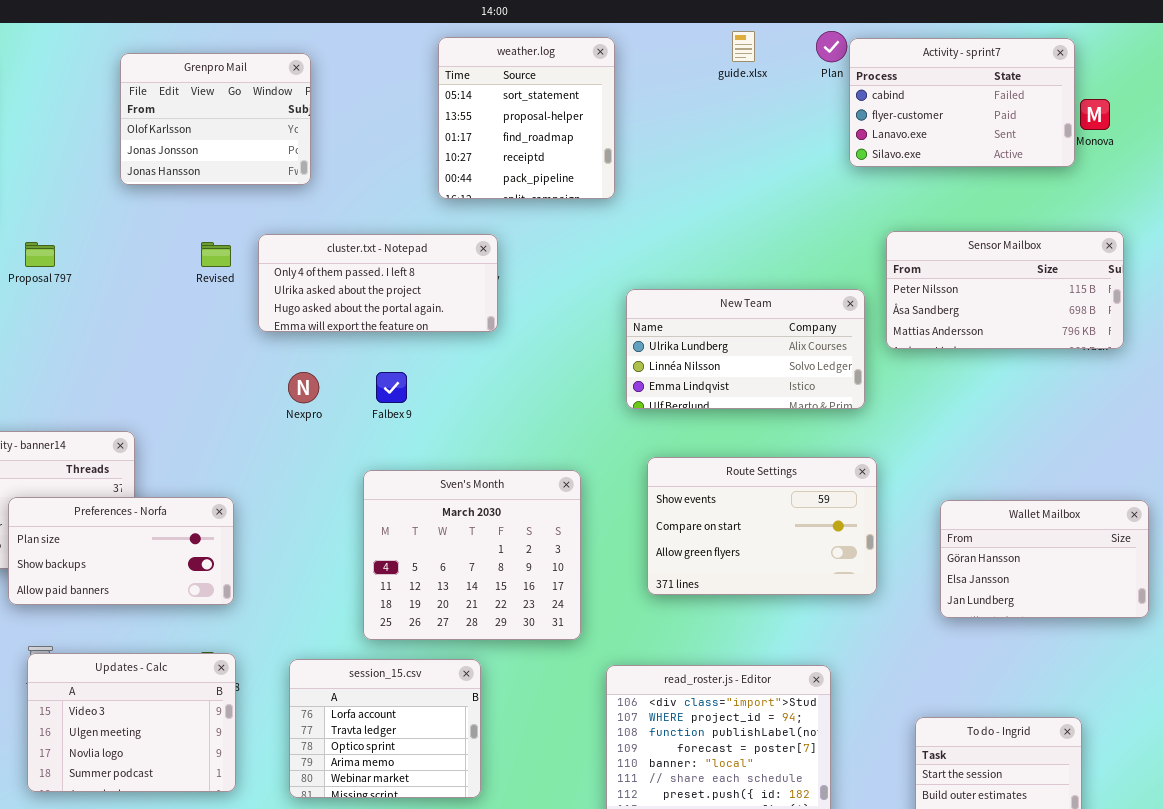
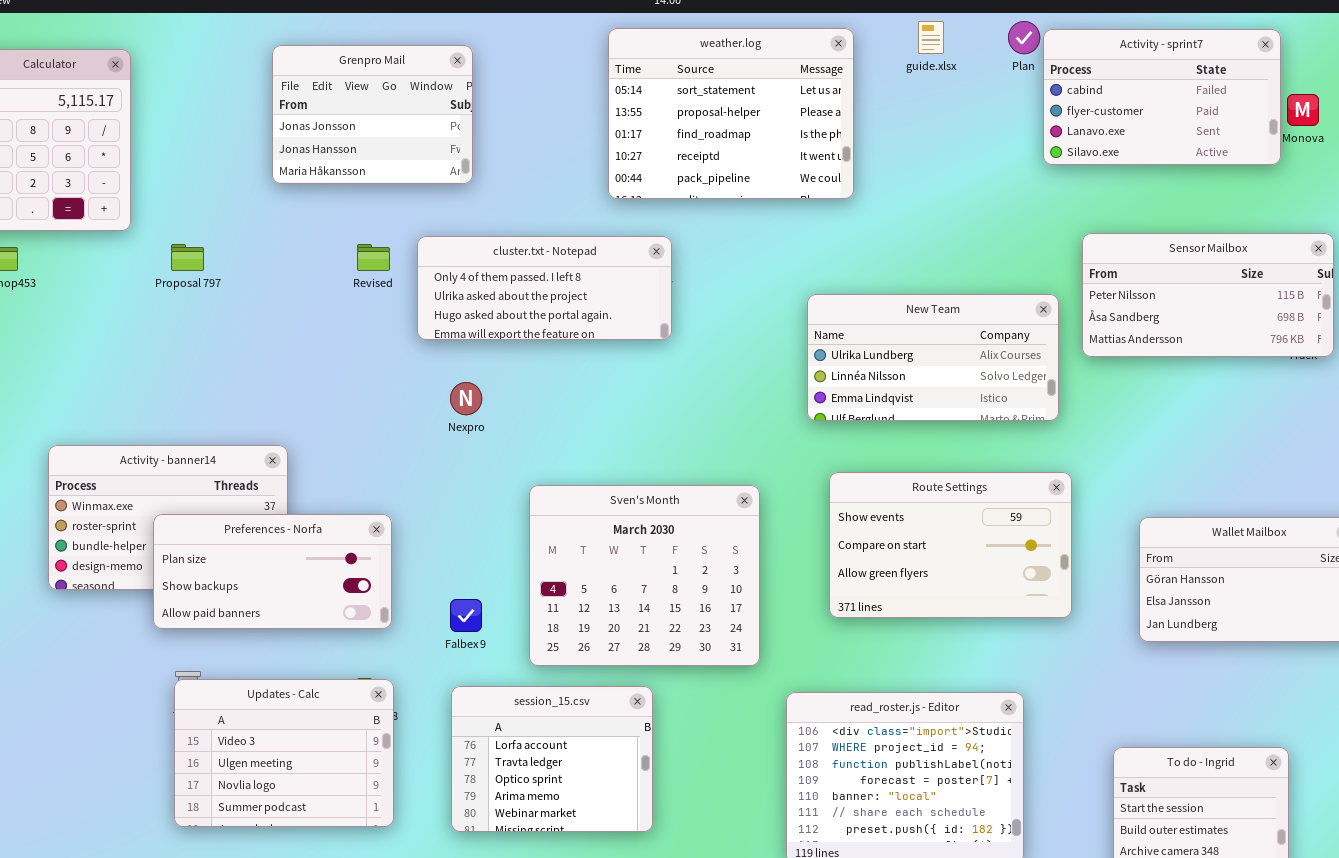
weather.log: [438,37,615,199] -> [608,28,854,199], resized
Grenpro Mail: [120,53,311,185] -> [272,45,473,184], scrolled down 1 row
Falbex 9: [376,372,407,403] -> [450,599,482,632], moved

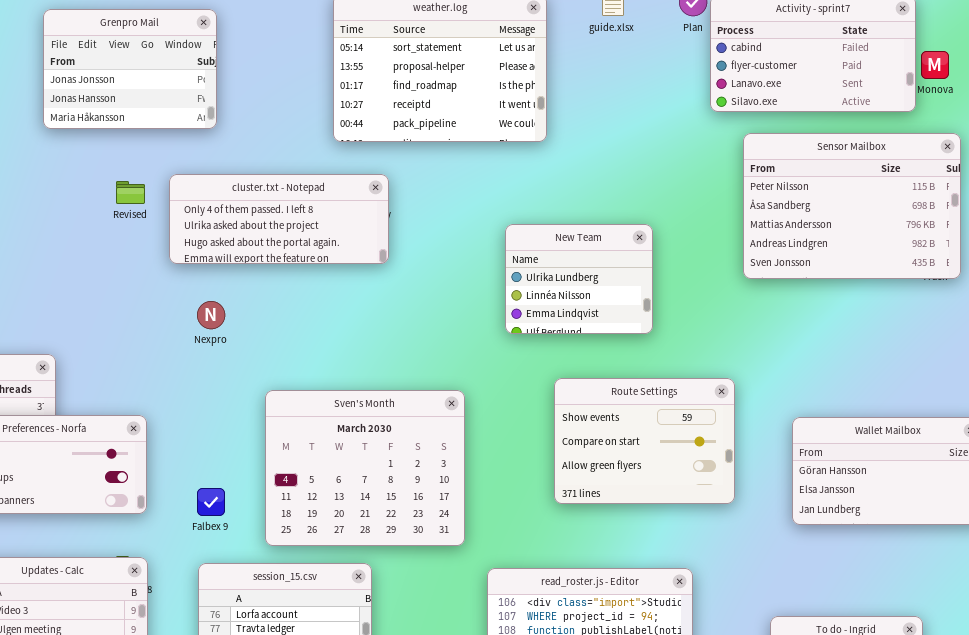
Sensor Mailbox: [1082,233,1334,357] -> [743,133,961,279], resized
New Team: [807,294,1059,421] -> [505,224,653,334], resized
Route Settings: [829,472,1072,618] -> [554,378,735,504], resized

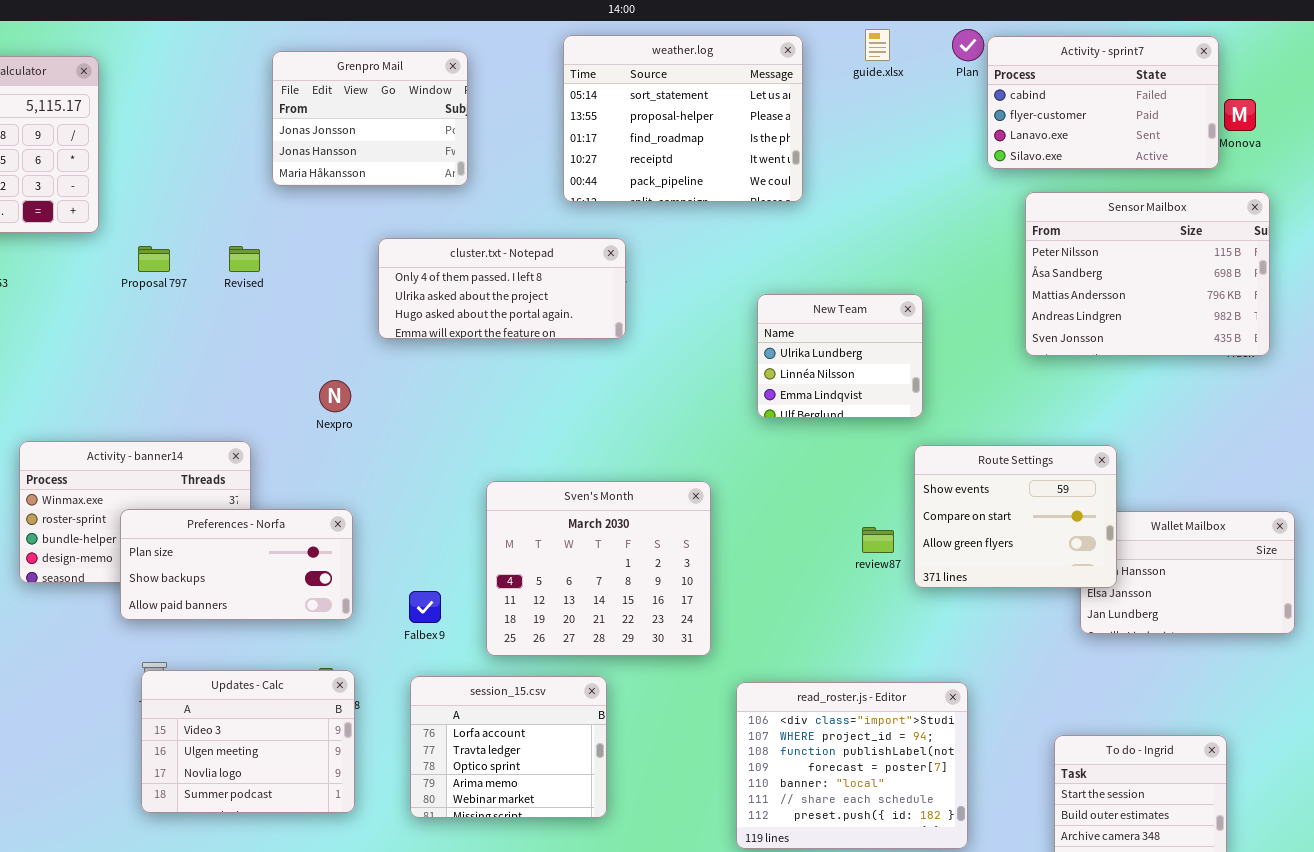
Grenpro Mail: [43,9,217,129] -> [272,51,468,186], moved
Revised: [116,181,145,204] -> [229,246,260,272], moved
Nexpro: [197,301,225,329] -> [319,380,351,412], moved
Route Settings: [554,378,735,504] -> [914,445,1117,588], moved

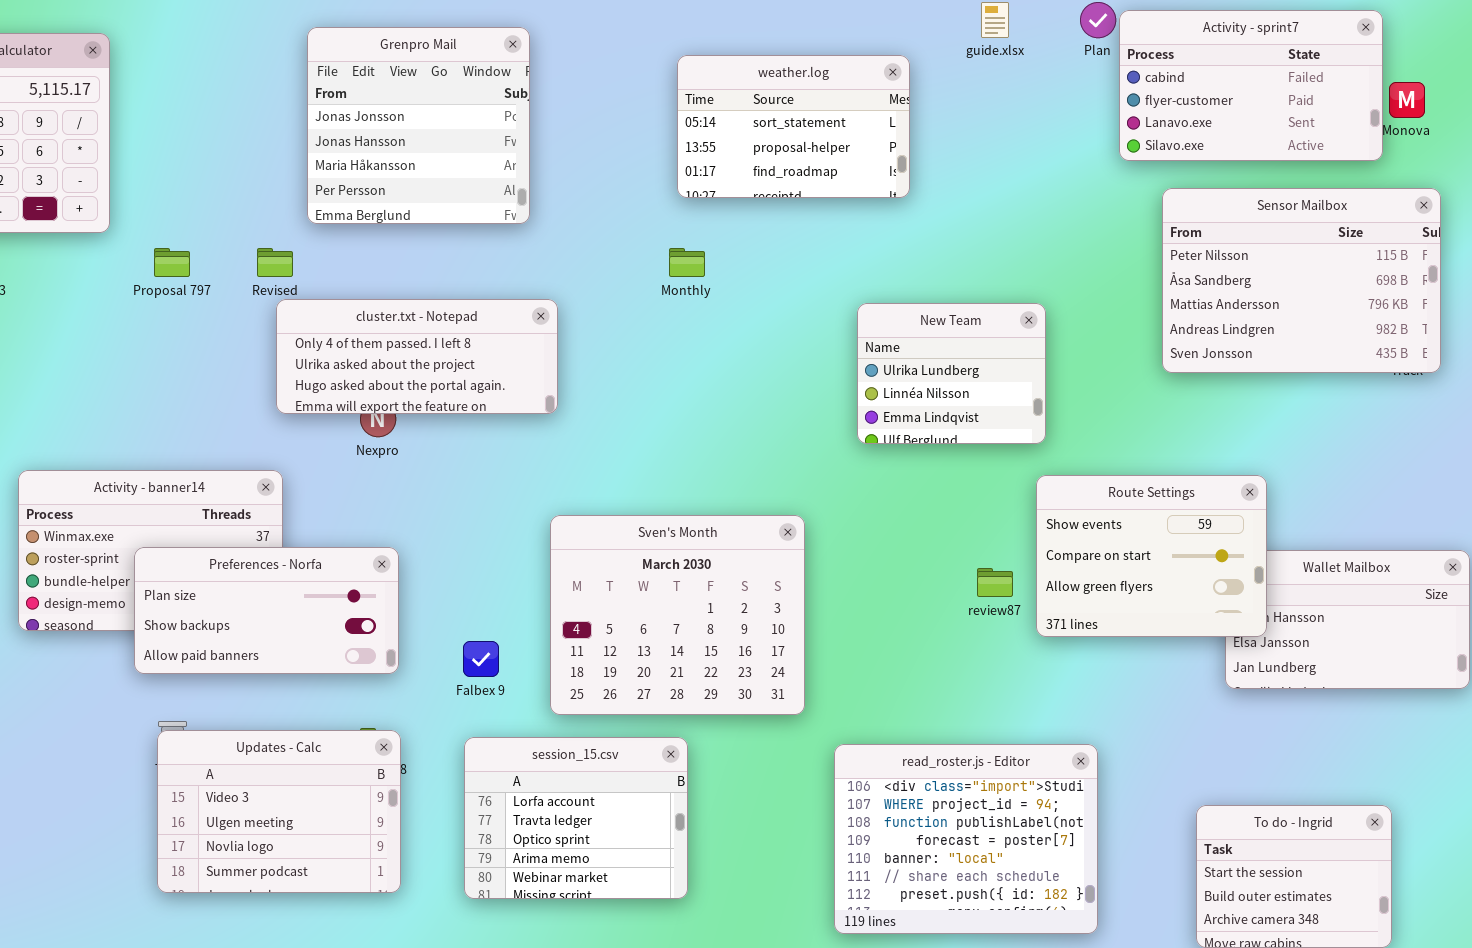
weather.log: [563,35,803,202] -> [677,55,910,198], resized
Grenpro Mail: [272,51,468,186] -> [307,27,530,224], resized
cluster.txt - Notepad: [378,238,626,339] -> [276,299,558,414], moved

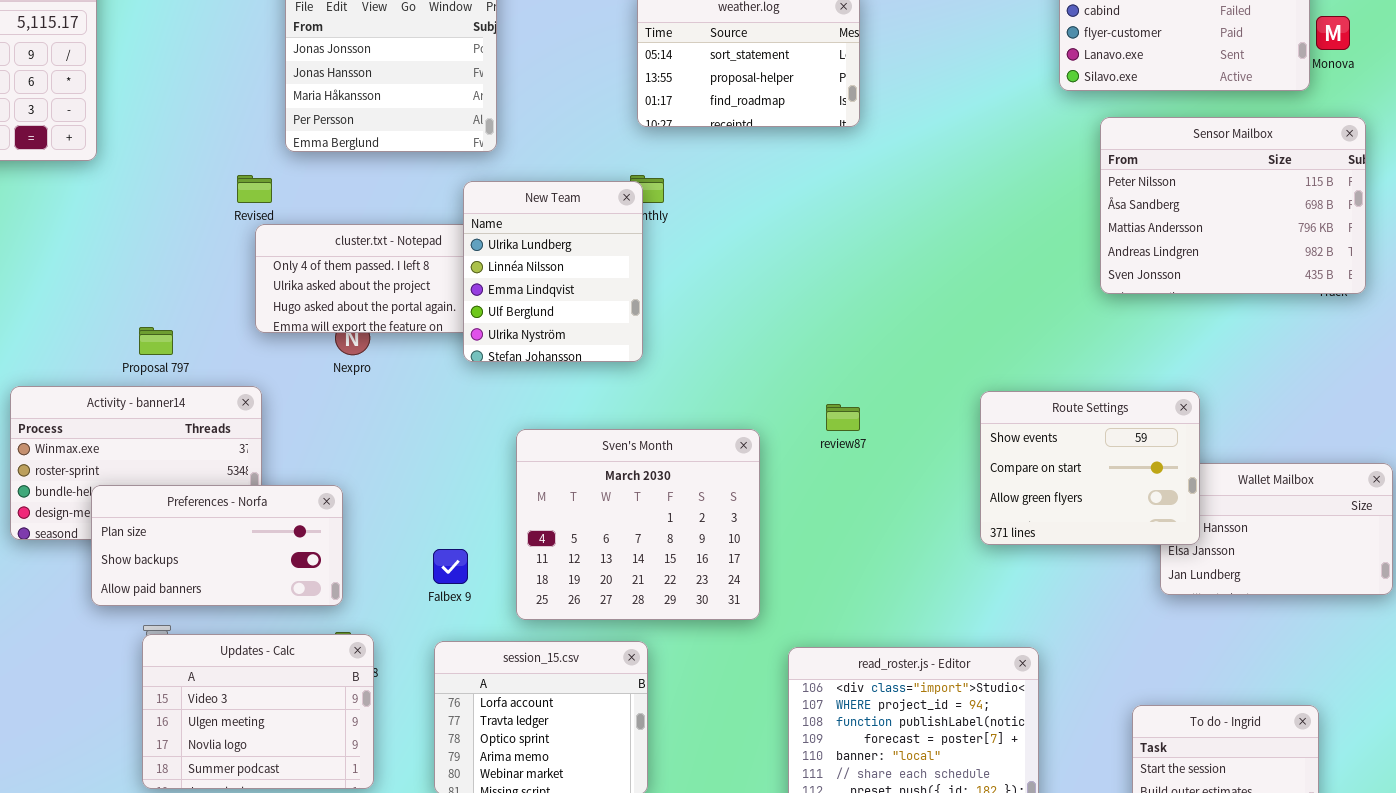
Proposal 797: [154,248,190,277] -> [139,327,173,355], moved
New Team: [857,303,1046,444] -> [463,181,643,362], moved, resized
Preferences - Norfa: [134,547,399,674] -> [91,485,343,606], moved
review87: [977,568,1013,597] -> [826,404,860,431], moved

